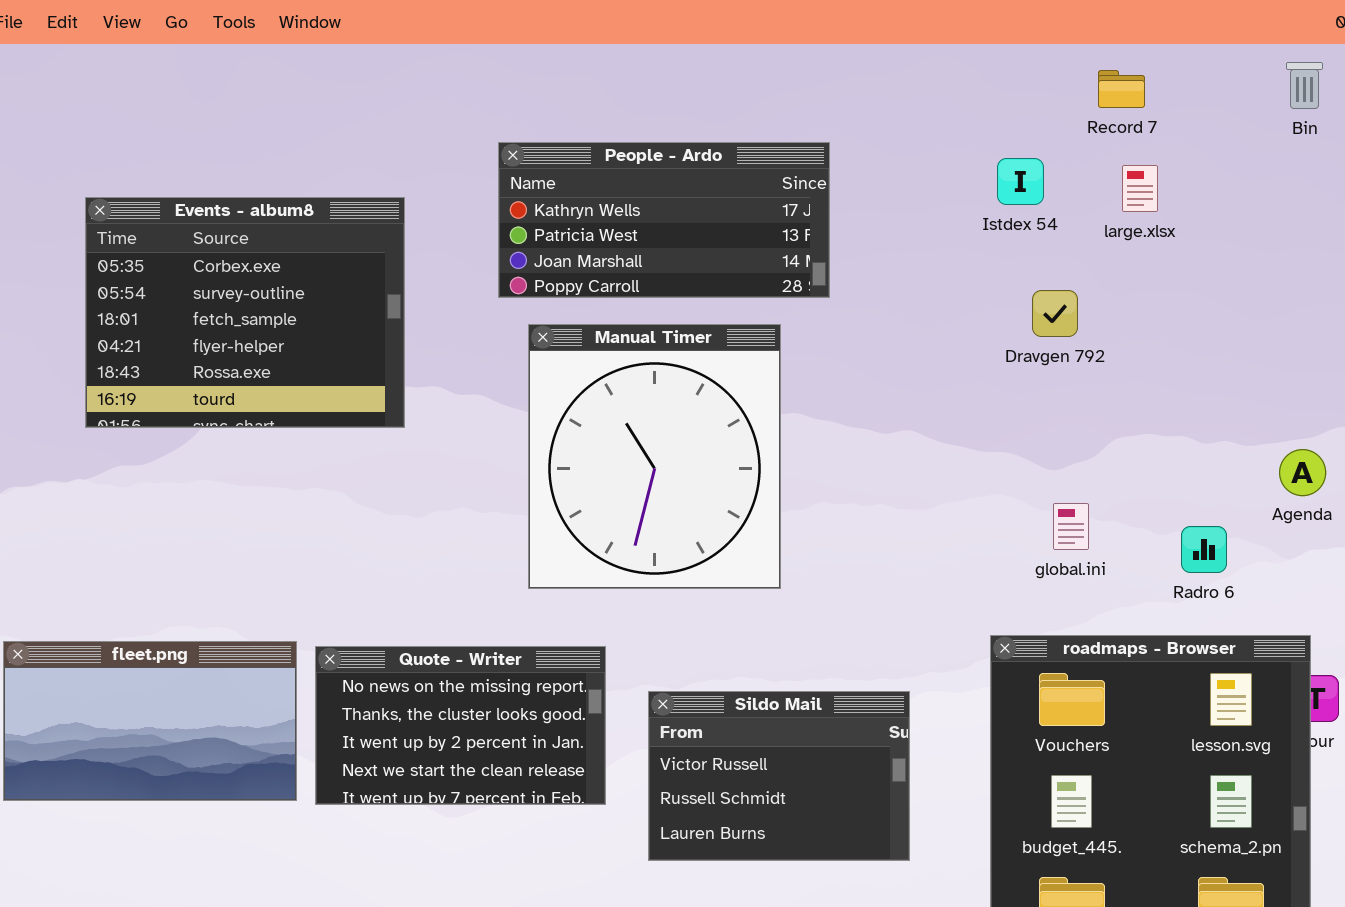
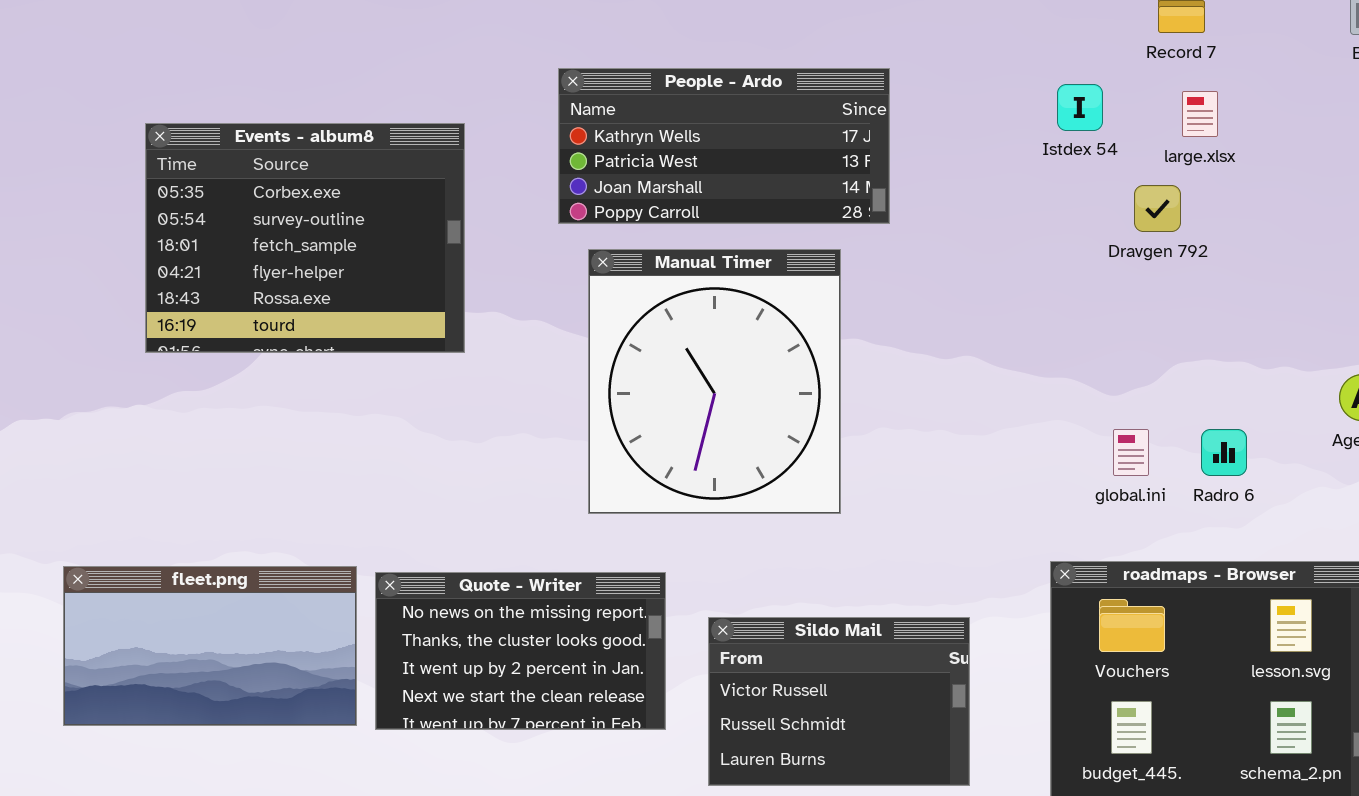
Dravgen 792: [1032,290,1078,337] -> [1134,185,1181,232], moved
Radro 6: [1181,526,1227,573] -> [1201,429,1247,476], moved

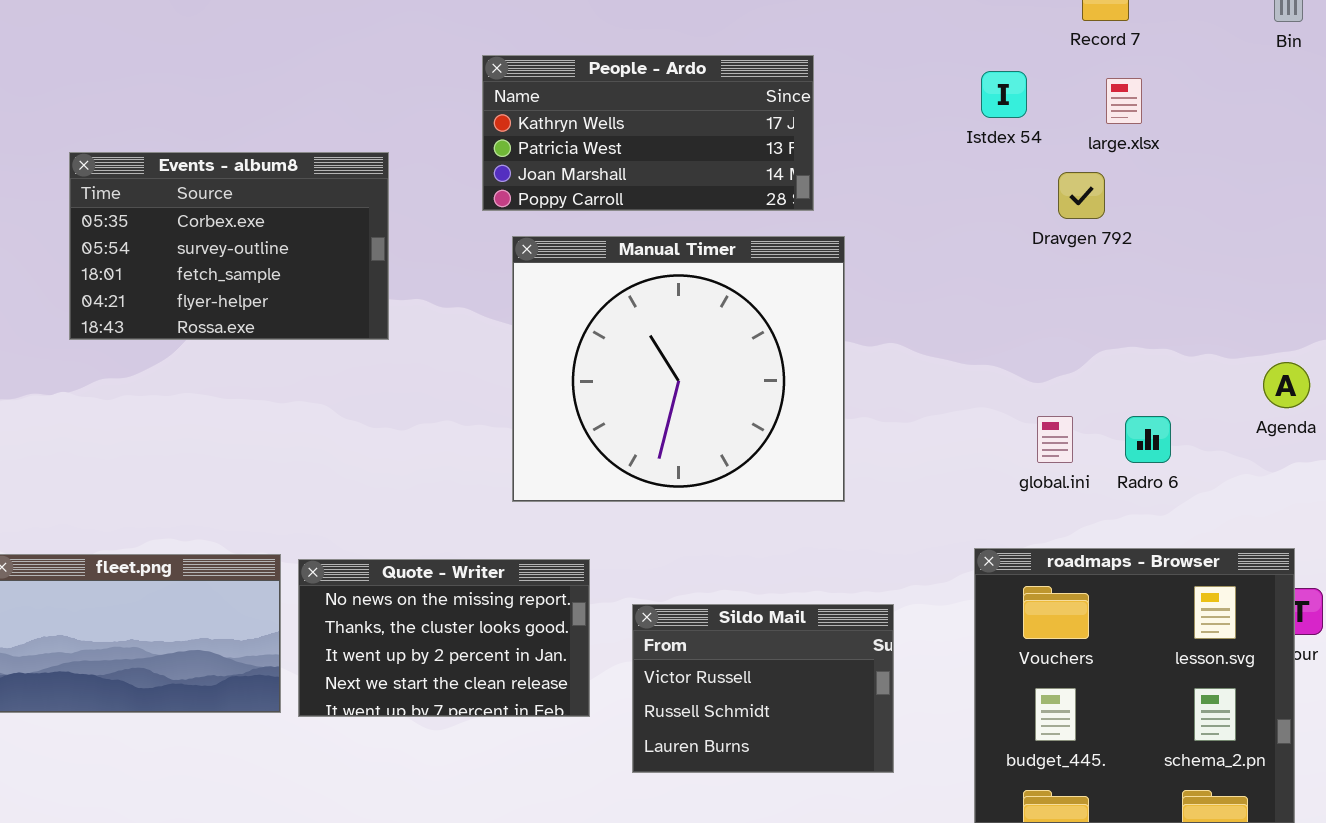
Events - album8: [145,123,465,353] -> [69,152,389,340], resized
Manual Timer: [588,249,841,514] -> [512,236,845,502], resized

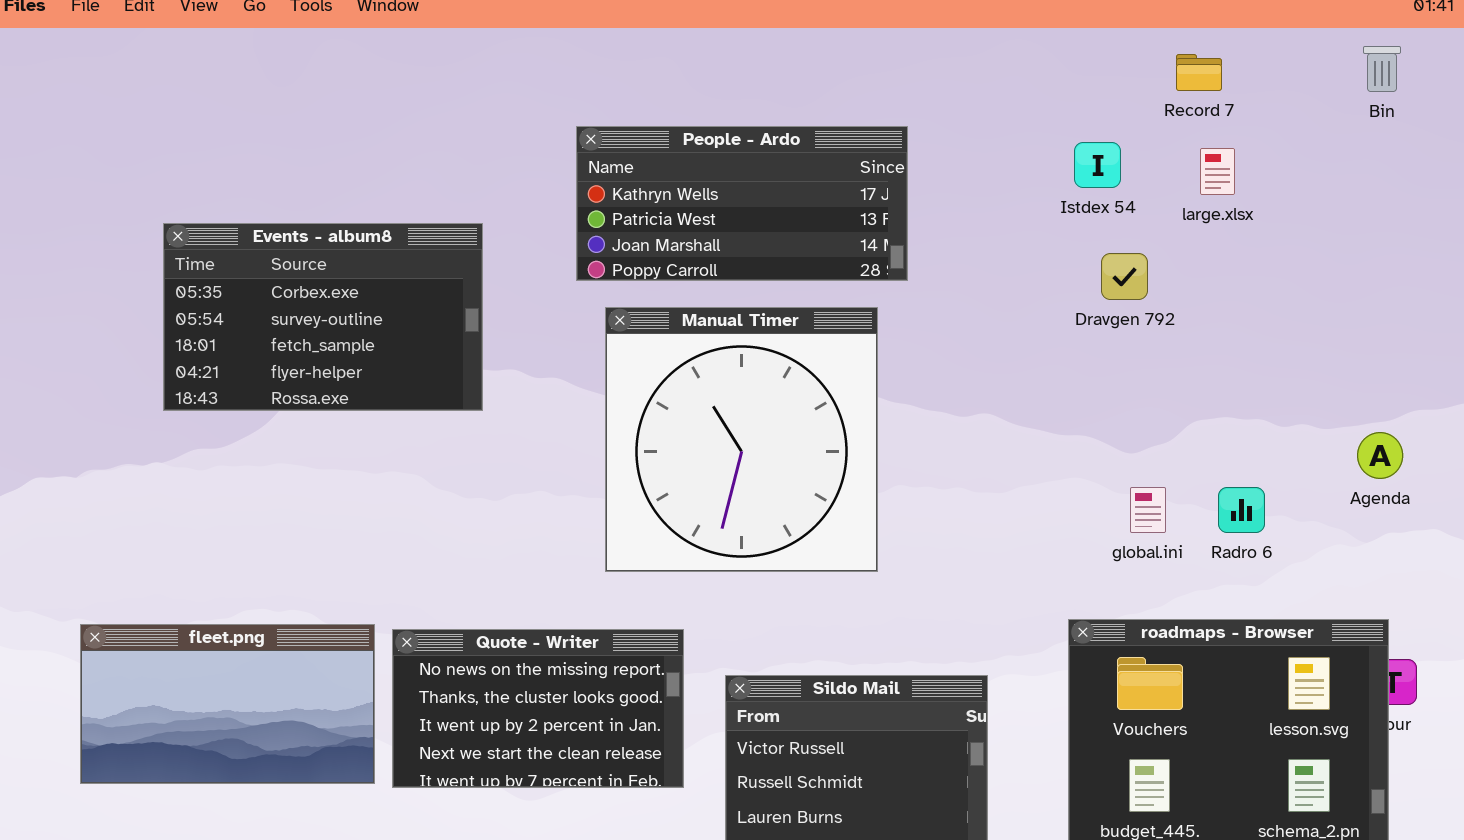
Dravgen 792: [1058,172,1105,219] -> [1101,253,1148,300], moved
Manual Timer: [512,236,845,502] -> [605,307,878,572], resized

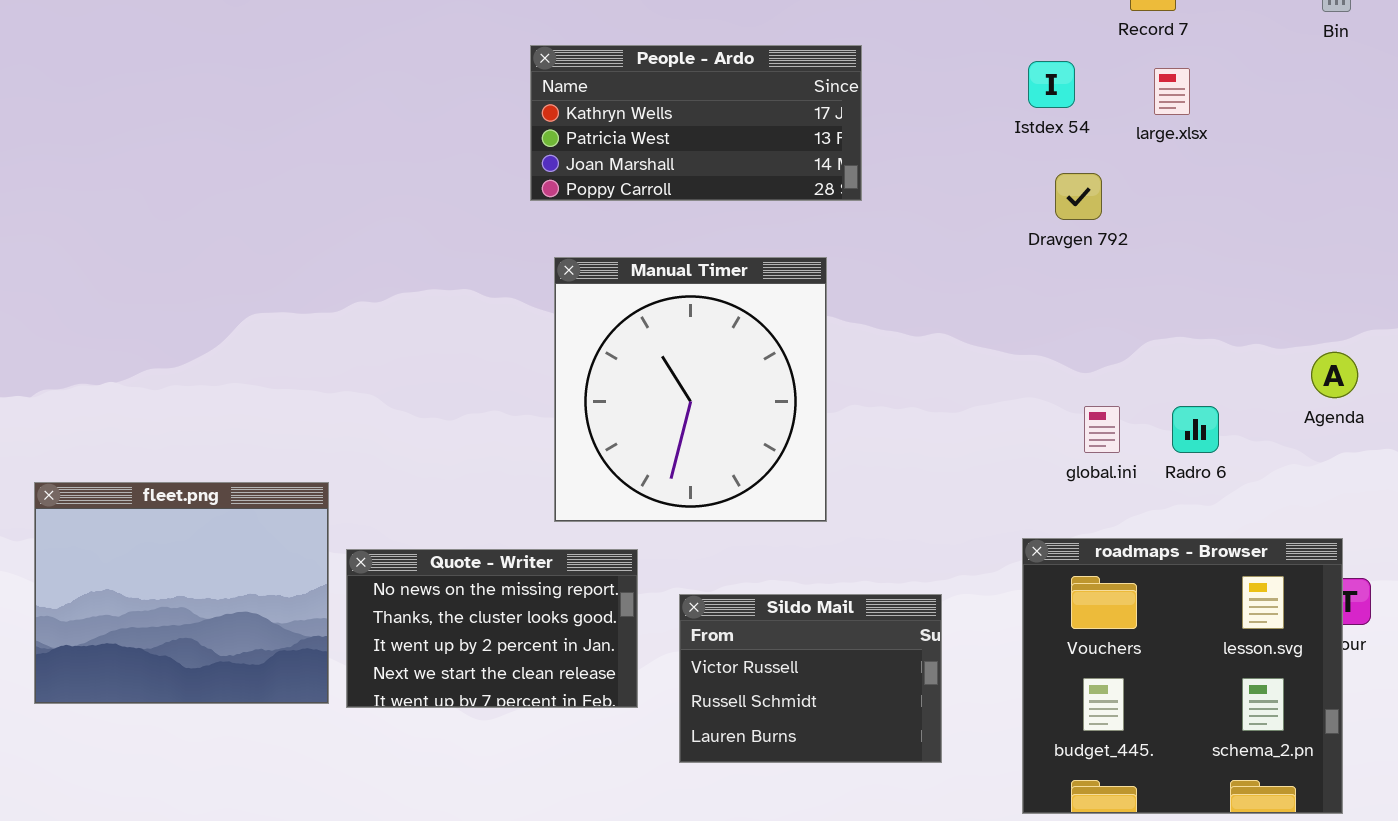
Events - album8: [163,223,483,411] -> none, closed
Manual Timer: [605,307,878,572] -> [554,257,827,522], moved
fleet.png: [80,624,375,784] -> [34,482,329,704], resized

